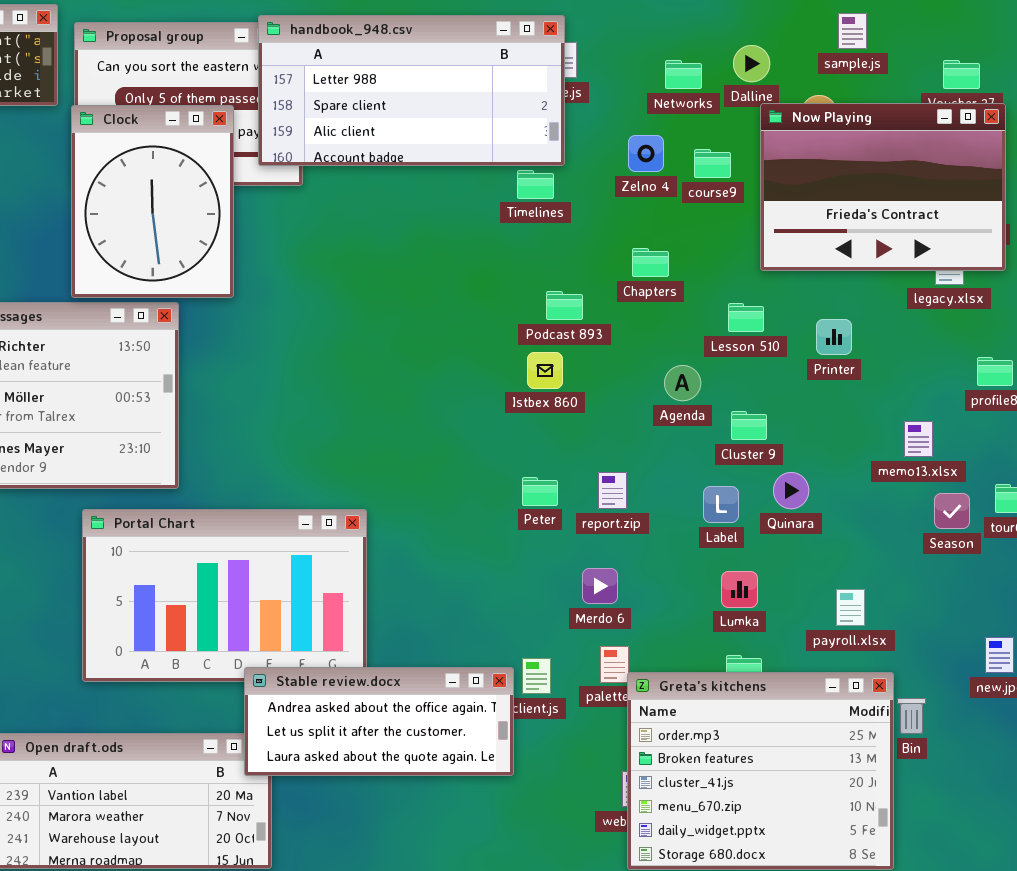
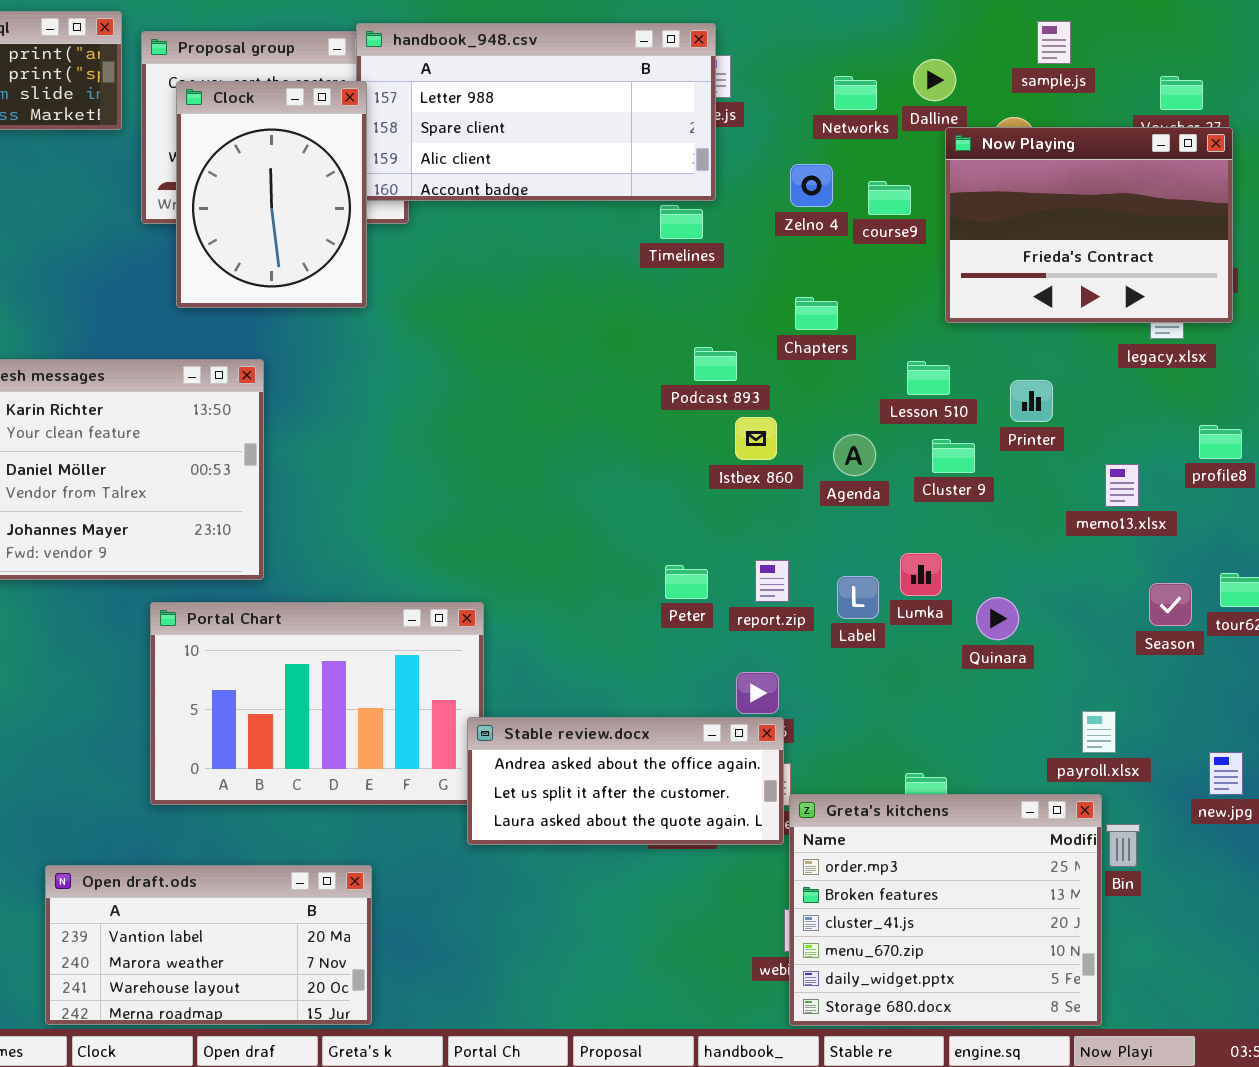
Clock: [71,105,234,298] -> [176,81,367,308], moved
Istbex 860: [527,352,563,389] -> [735,417,777,460], moved
Cluster 9: [731,411,767,440] -> [932,439,975,473], moved
memo13.xlsx: [904,421,933,457] -> [1105,464,1139,507], moved
Quinara: [773,472,809,509] -> [976,597,1019,640], moved
Label: [703,486,739,523] -> [837,576,879,619], moved
Lumka: [721,571,758,608] -> [900,553,942,596], moved
payroll.xlsx: [836,589,865,626] -> [1082,711,1116,753], moved
Stable review.docx: [244,667,514,776] -> [467,717,784,845], moved

